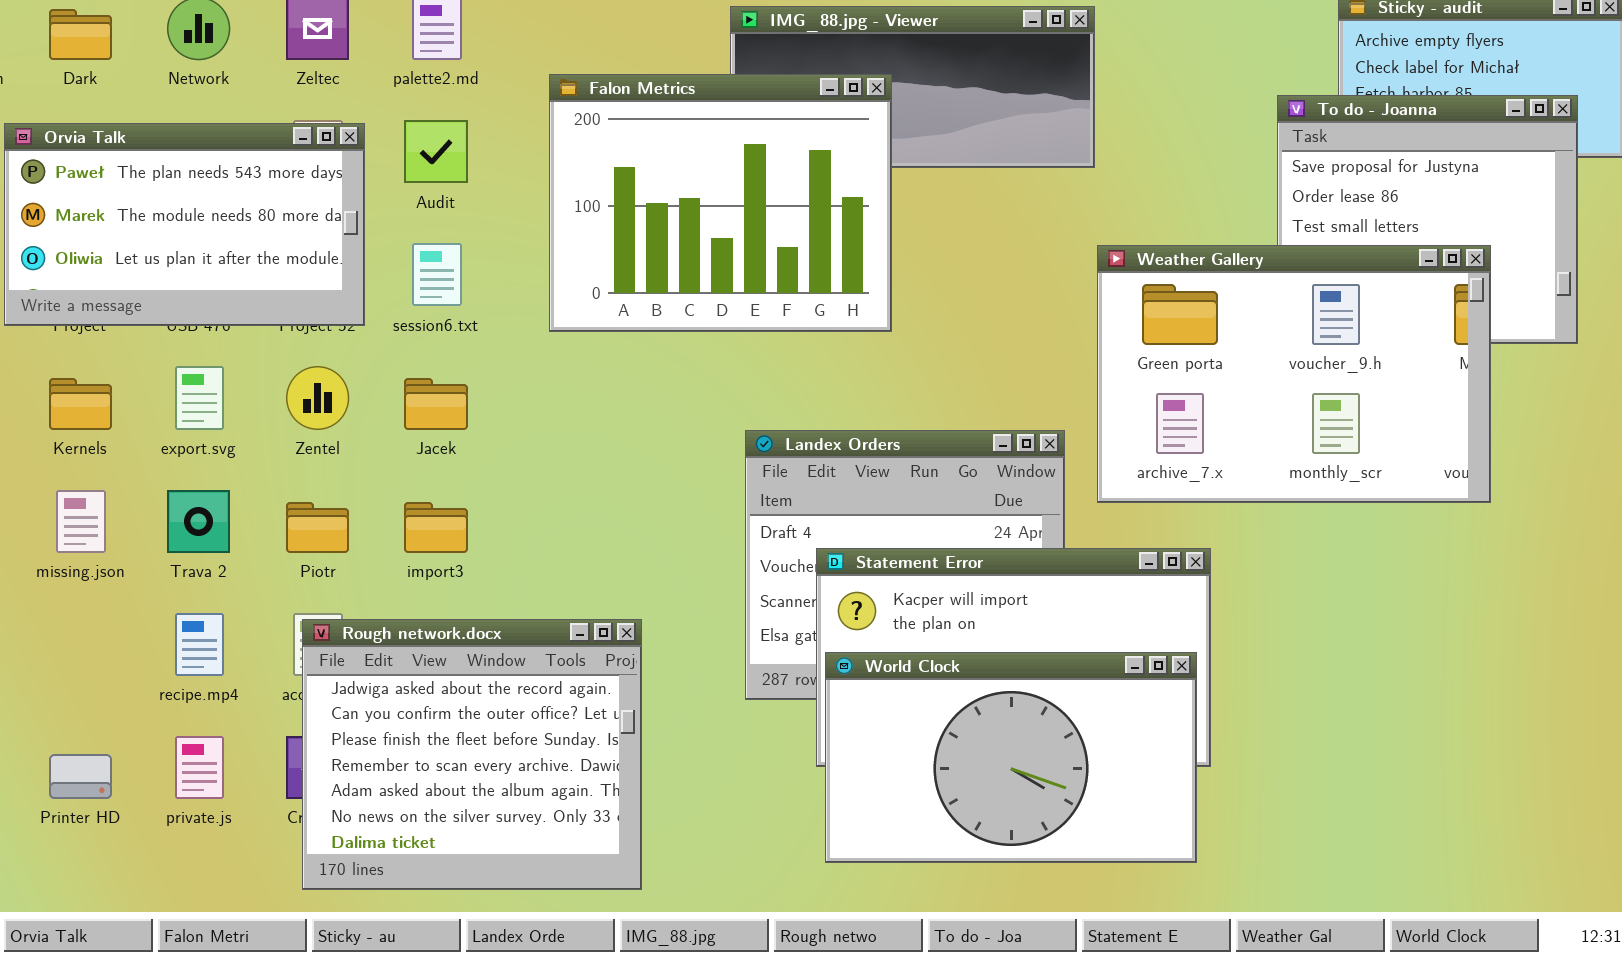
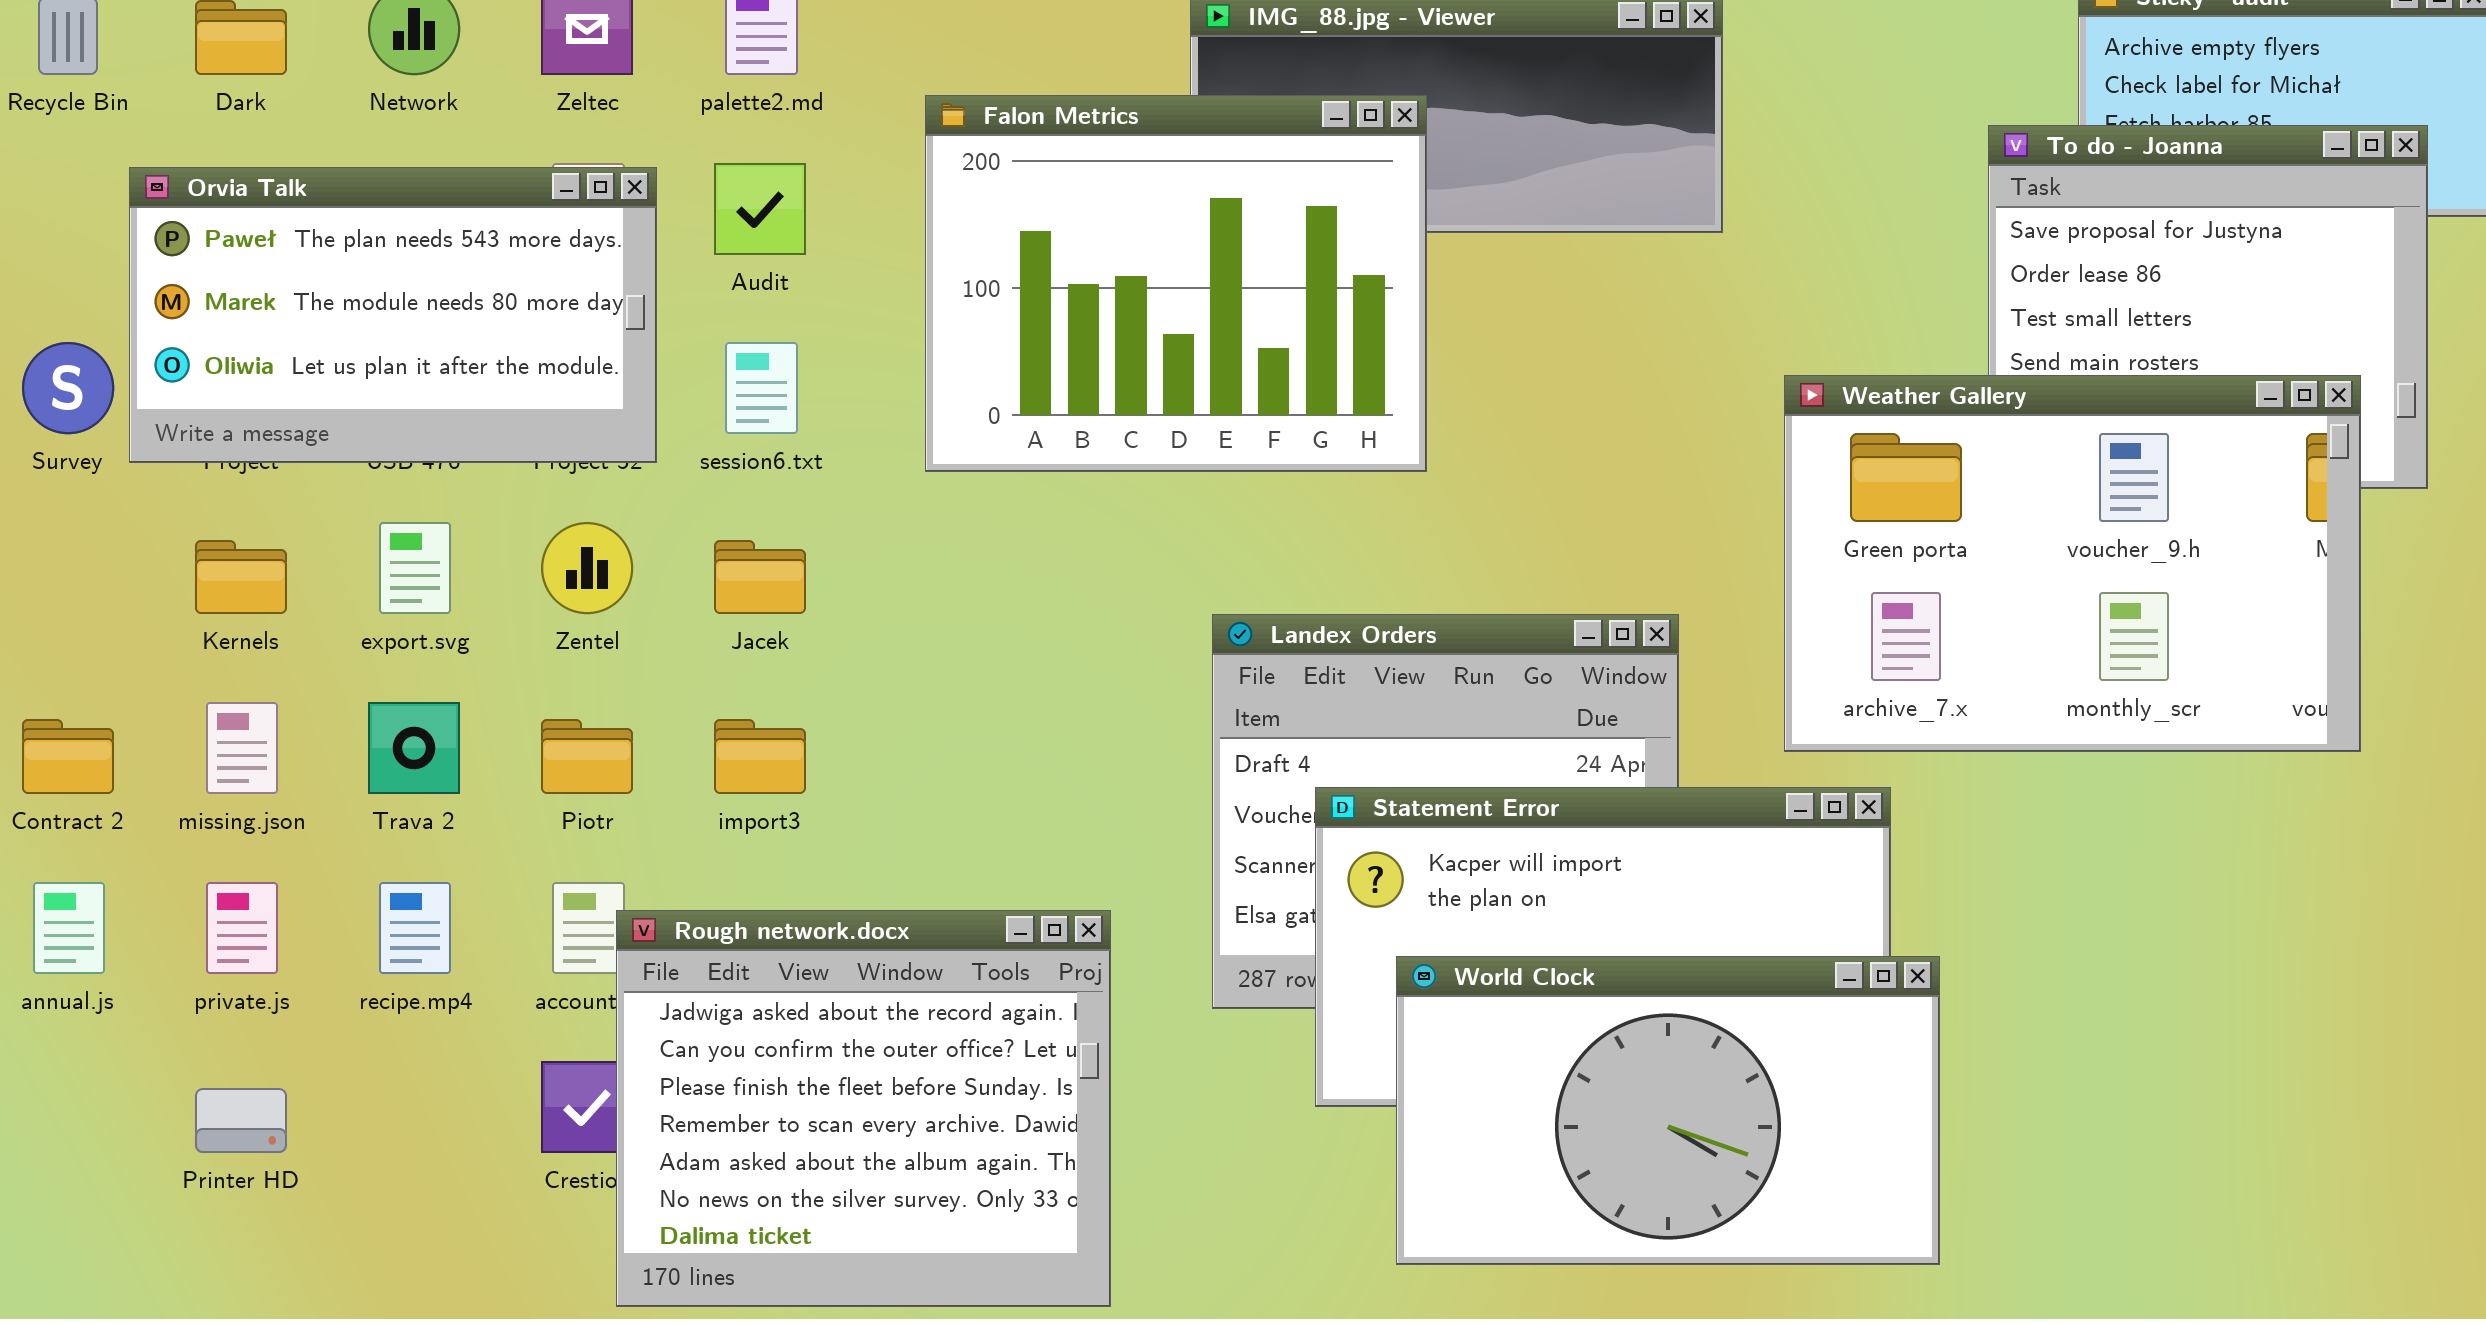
Weather Gallery: [1097,245,1491,503] -> [1784,375,2361,752], moved
Rough network.docx: [302,619,642,890] -> [616,910,1111,1307], moved
World Clock: [825,652,1197,863] -> [1396,956,1940,1265], moved
private.js: [175,736,224,799] -> [206,882,278,974], moved

